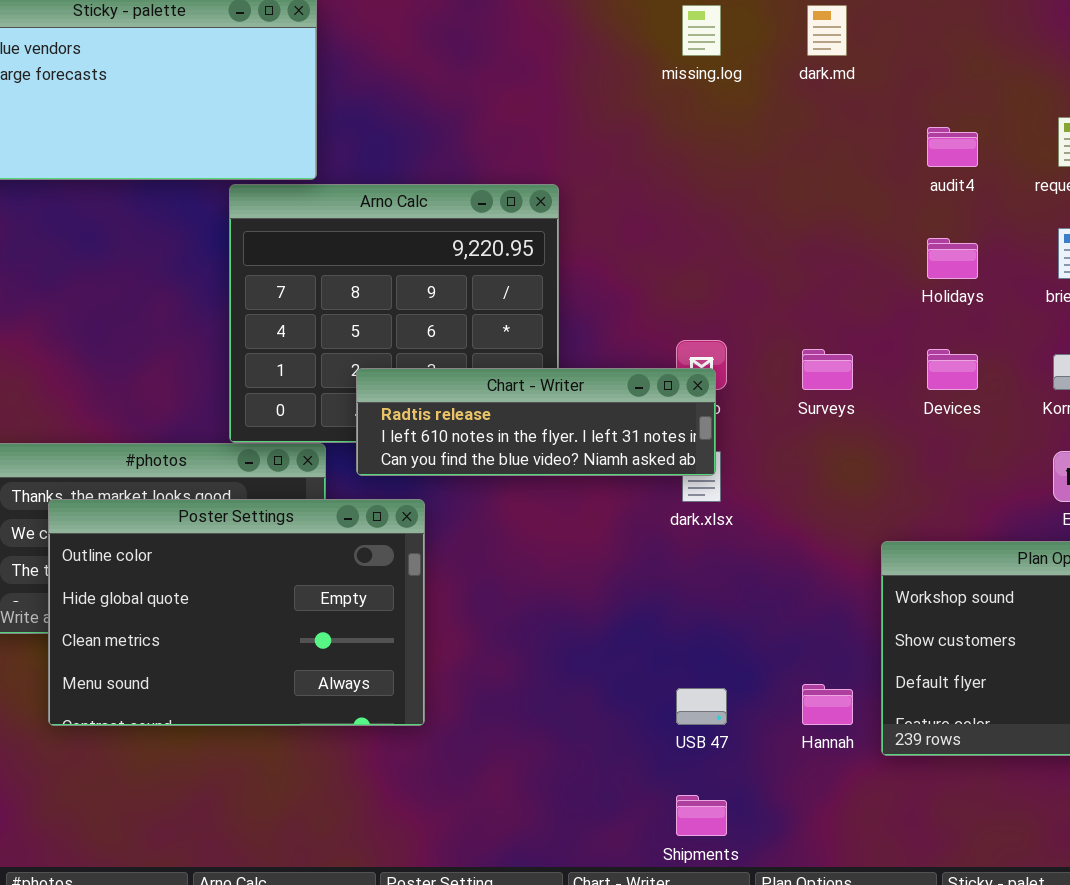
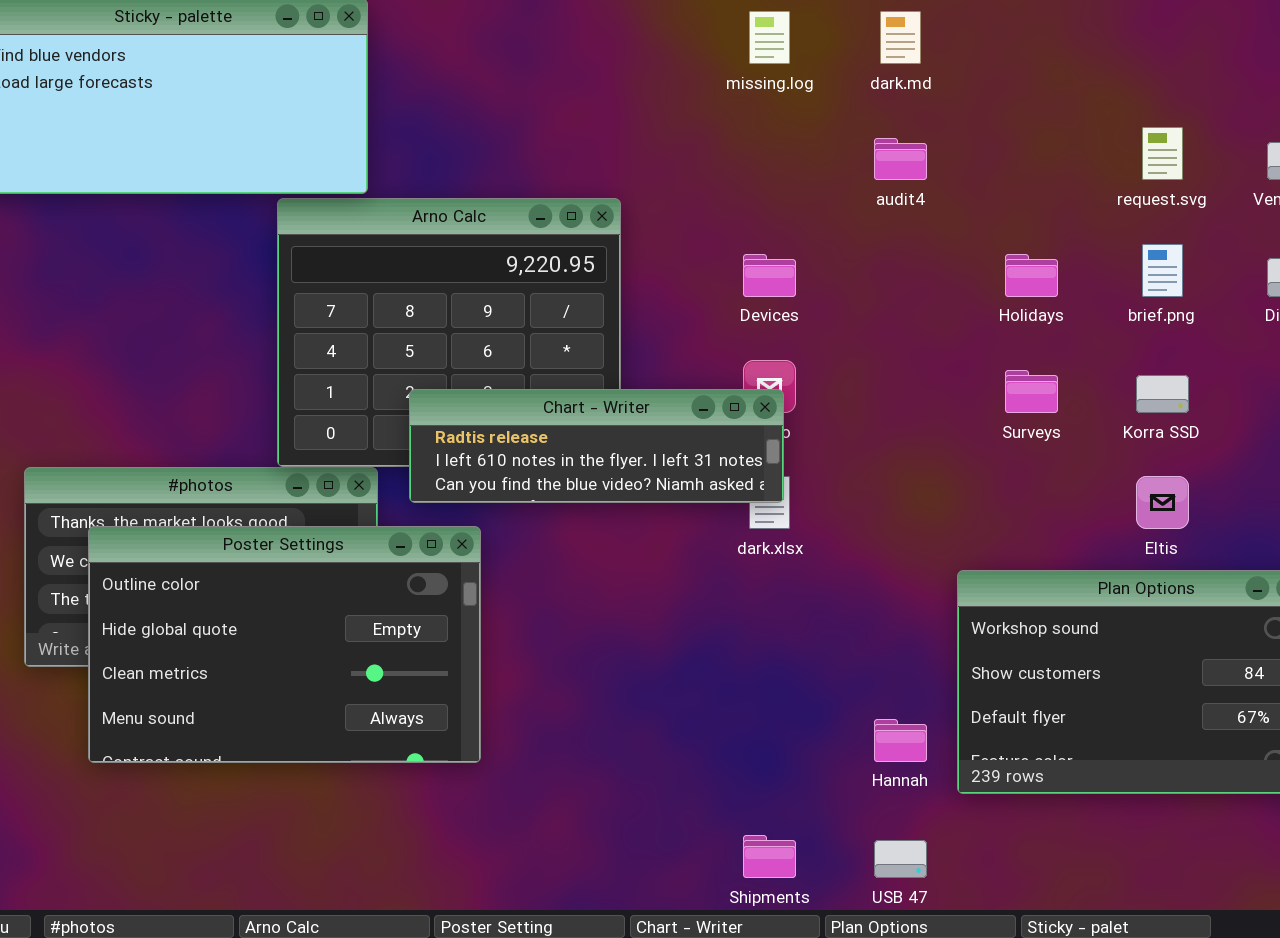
audit4: [927,127,978,167] -> [874,138,927,180], moved
Surveys: [802,349,853,390] -> [1005,370,1058,413], moved
Devices: [927,349,978,390] -> [743,254,796,297], moved
USB 47: [676,688,727,725] -> [874,840,927,878], moved

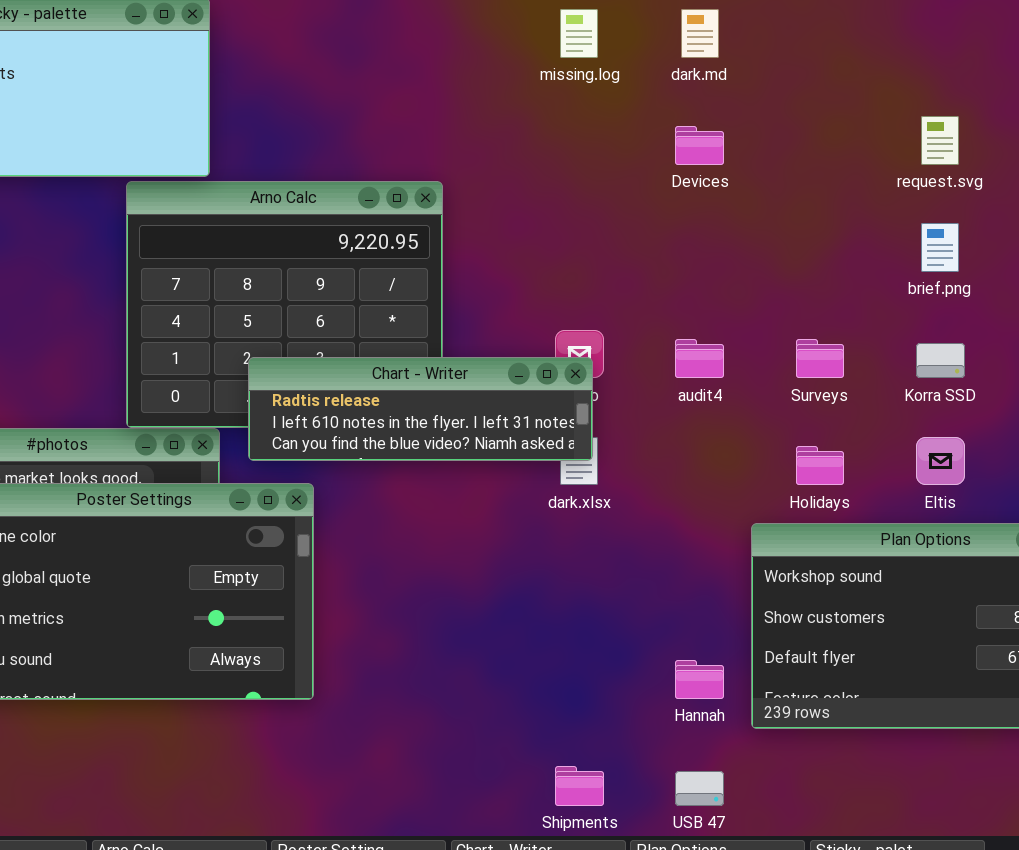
audit4: [874,138,927,180] -> [675,339,724,378], moved
Devices: [743,254,796,297] -> [675,126,724,165], moved
Holidays: [1005,254,1058,297] -> [796,446,844,485], moved

